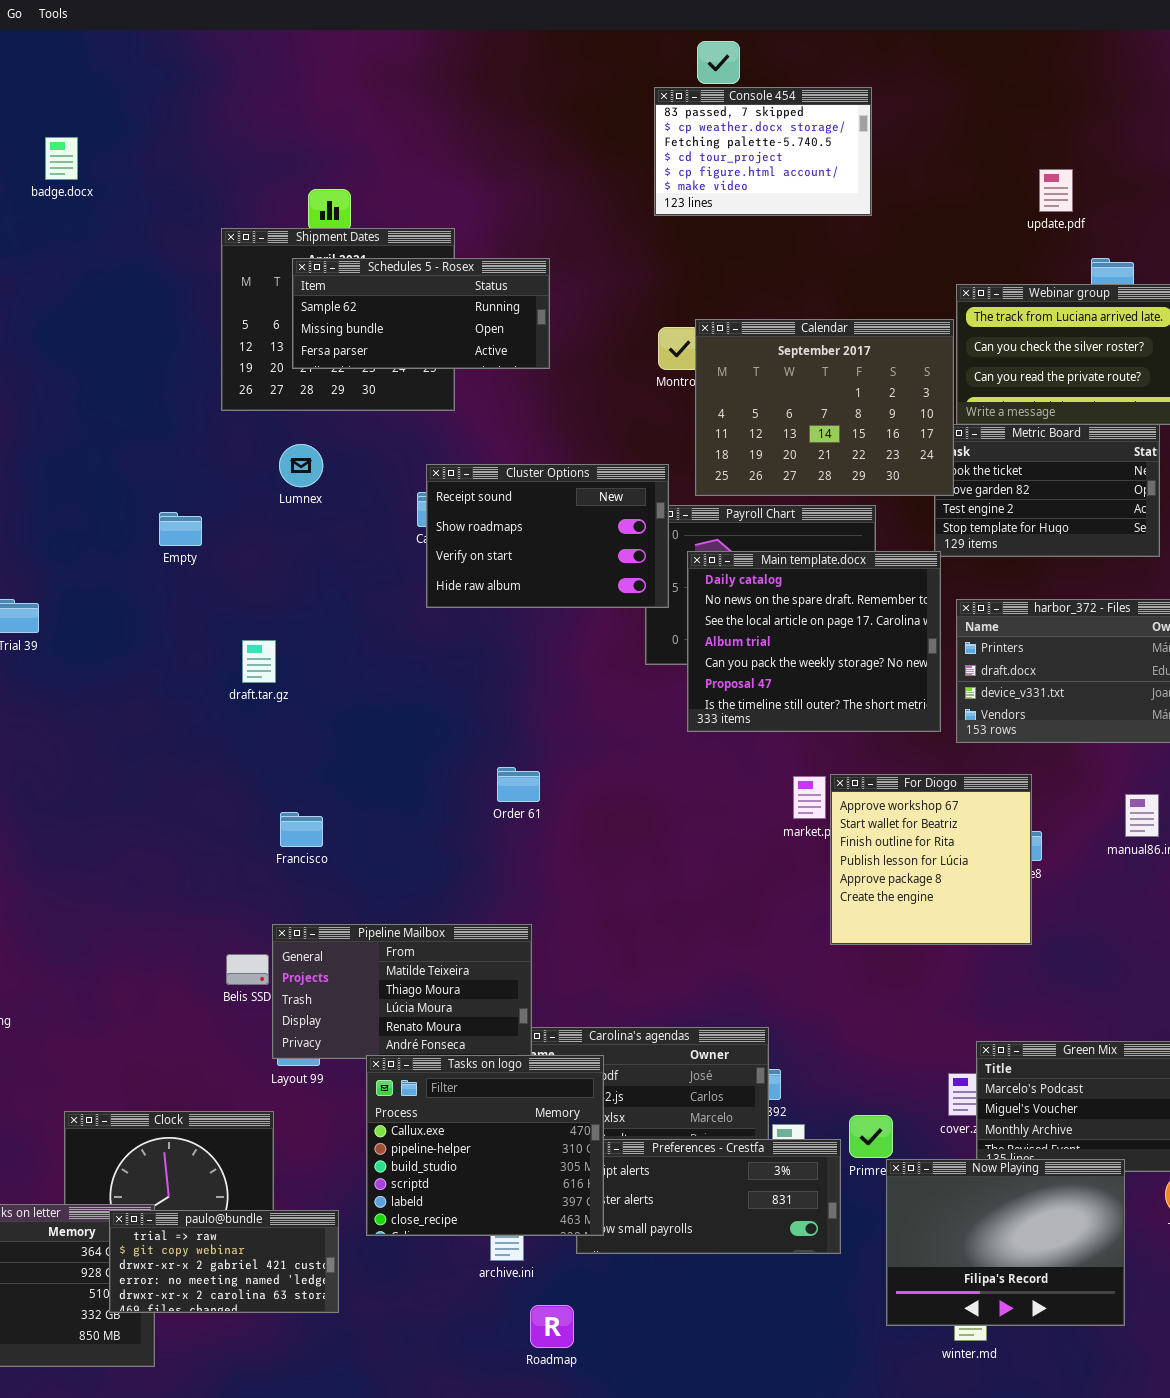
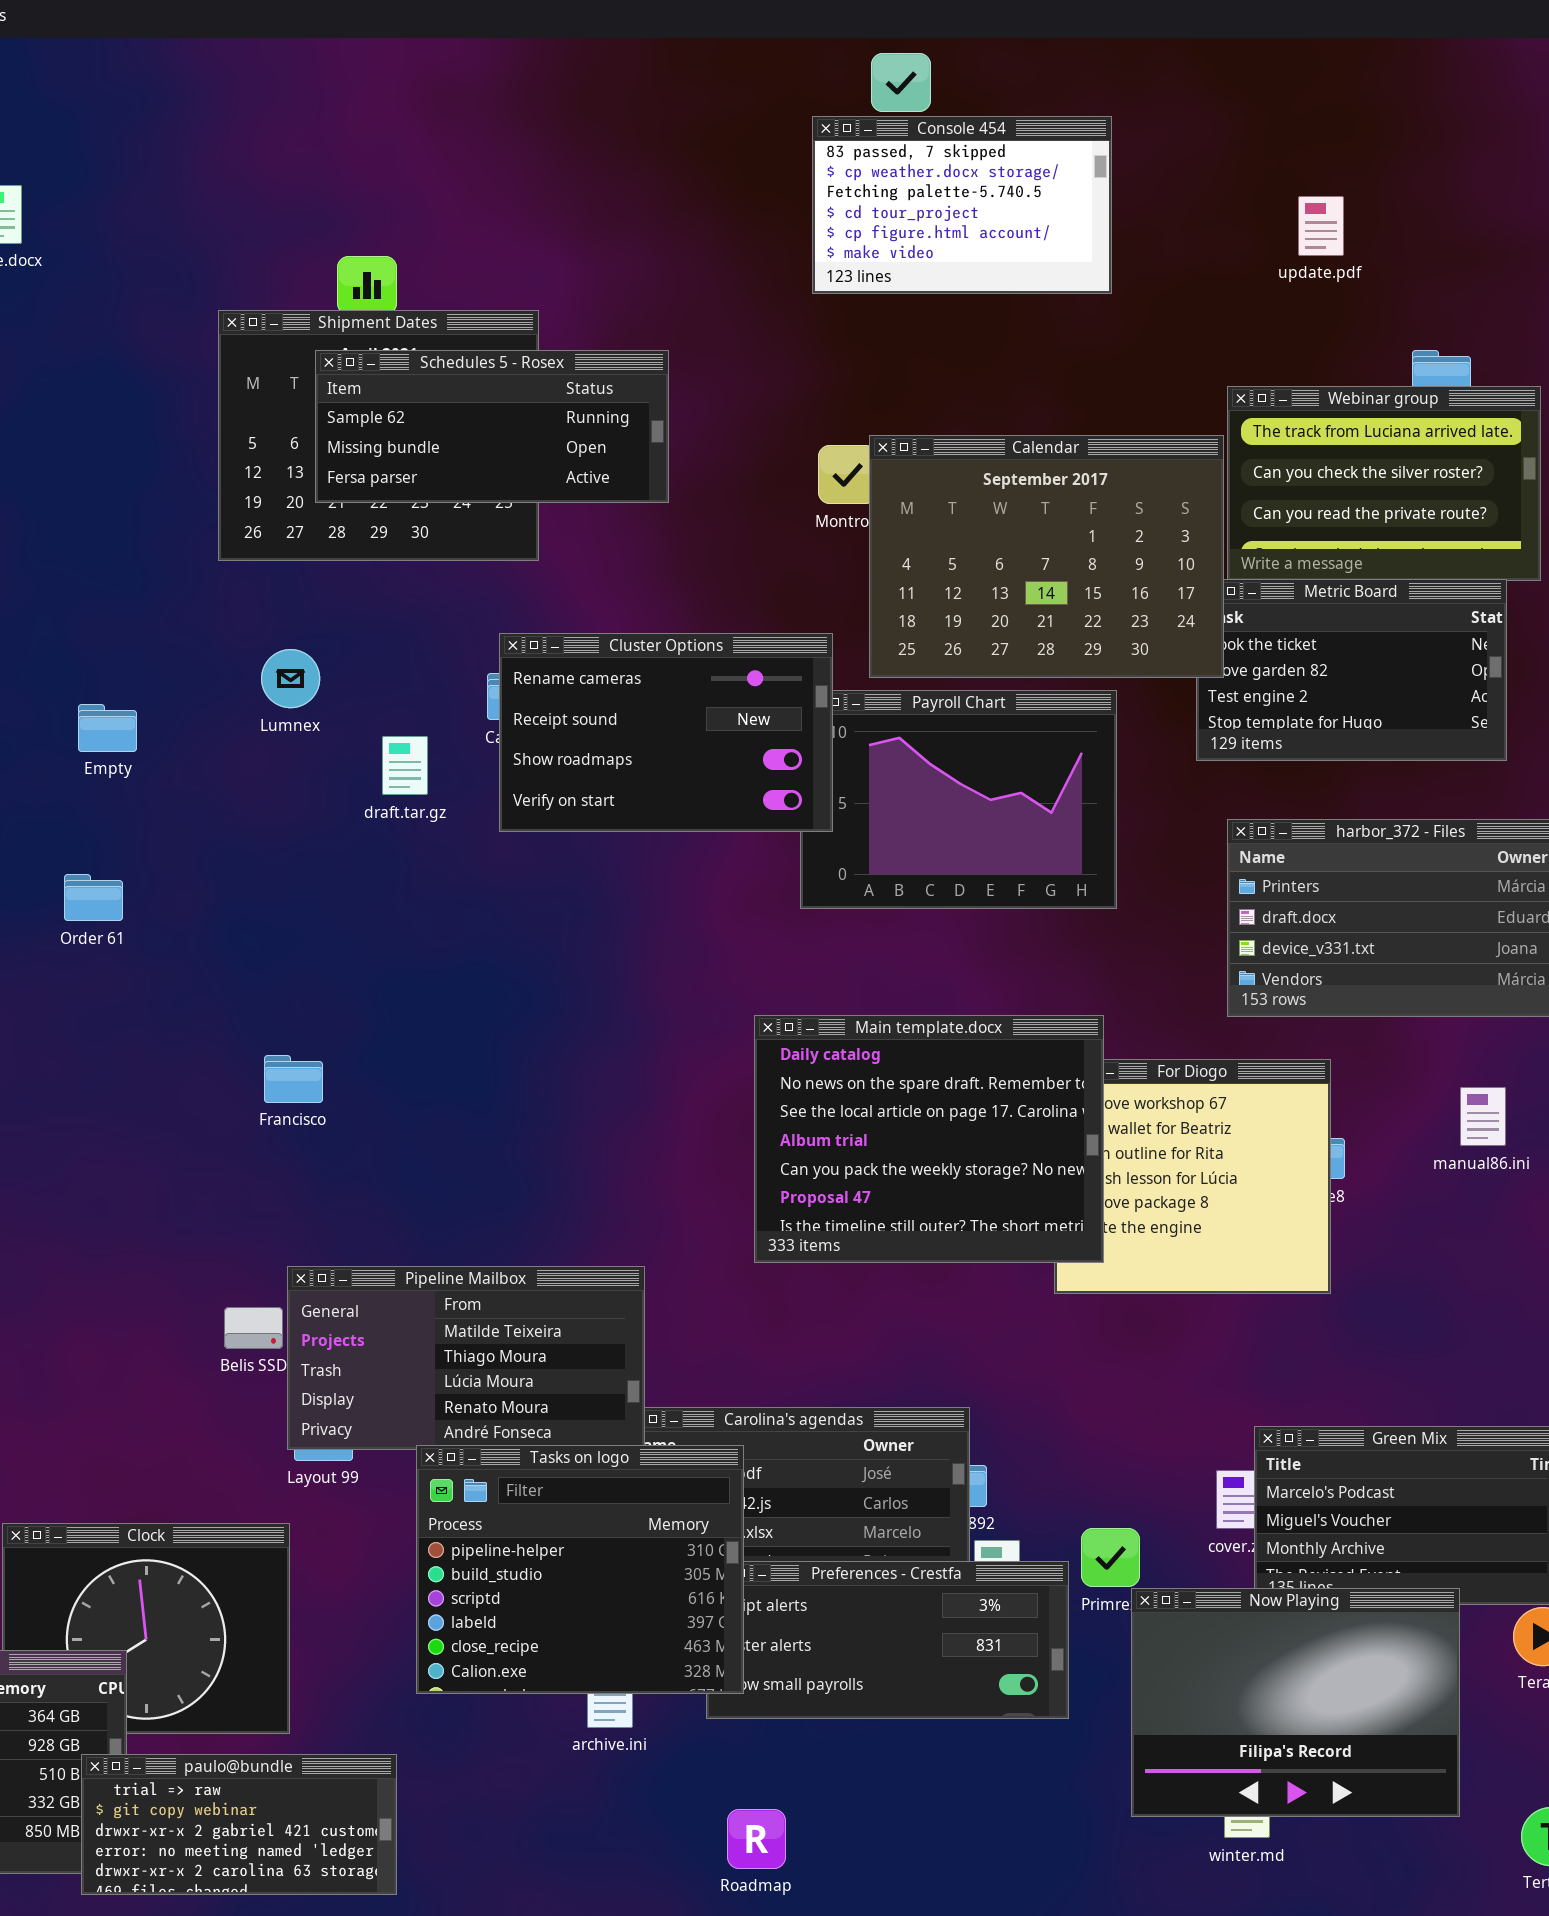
update.pdf: [1039,169,1073,212] -> [1298,196,1344,256], moved
Lumnex: [279,444,323,487] -> [261,649,320,708], moved
Cluster Options: [426,464,669,608] -> [499,633,833,832], scrolled up 1 row
Empty: [159,512,202,546] -> [78,704,137,752], moved
Main template.docx: [687,551,941,732] -> [754,1015,1104,1263], moved
draft.tar.gz: [242,640,276,683] -> [382,736,428,795], moved
Order 61: [497,767,540,802] -> [64,874,123,921], moved
Francisco: [280,812,323,847] -> [264,1055,323,1103], moved
Tasks on logo: [366,1055,604,1236] -> [416,1445,744,1694], scrolled down 1 row
paulo@bundle: [109,1210,339,1313] -> [81,1754,397,1895], moved
Roadmap: [530,1305,574,1348] -> [727,1809,786,1869], moved

